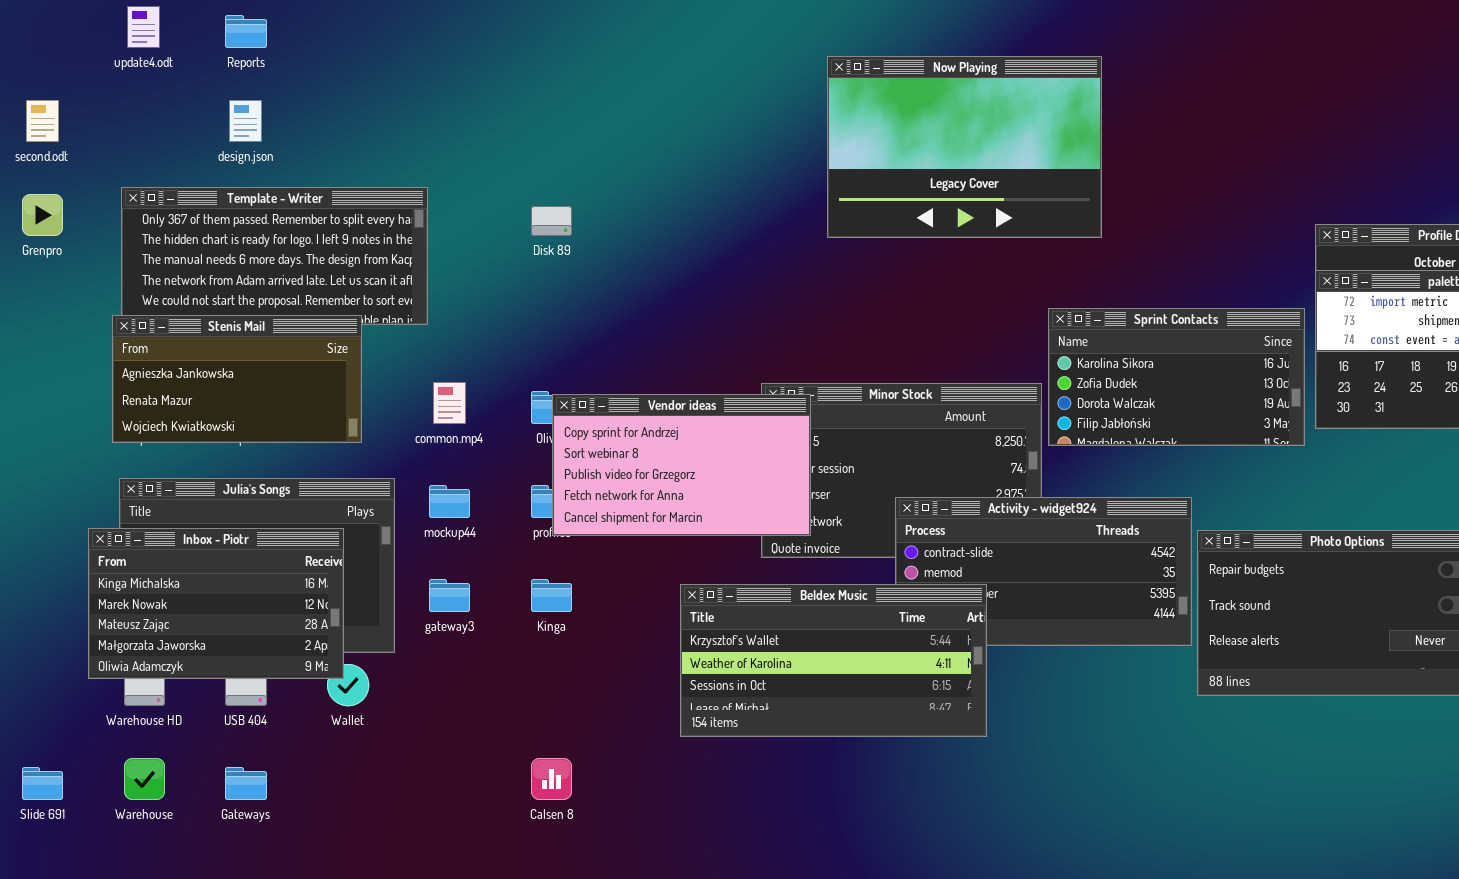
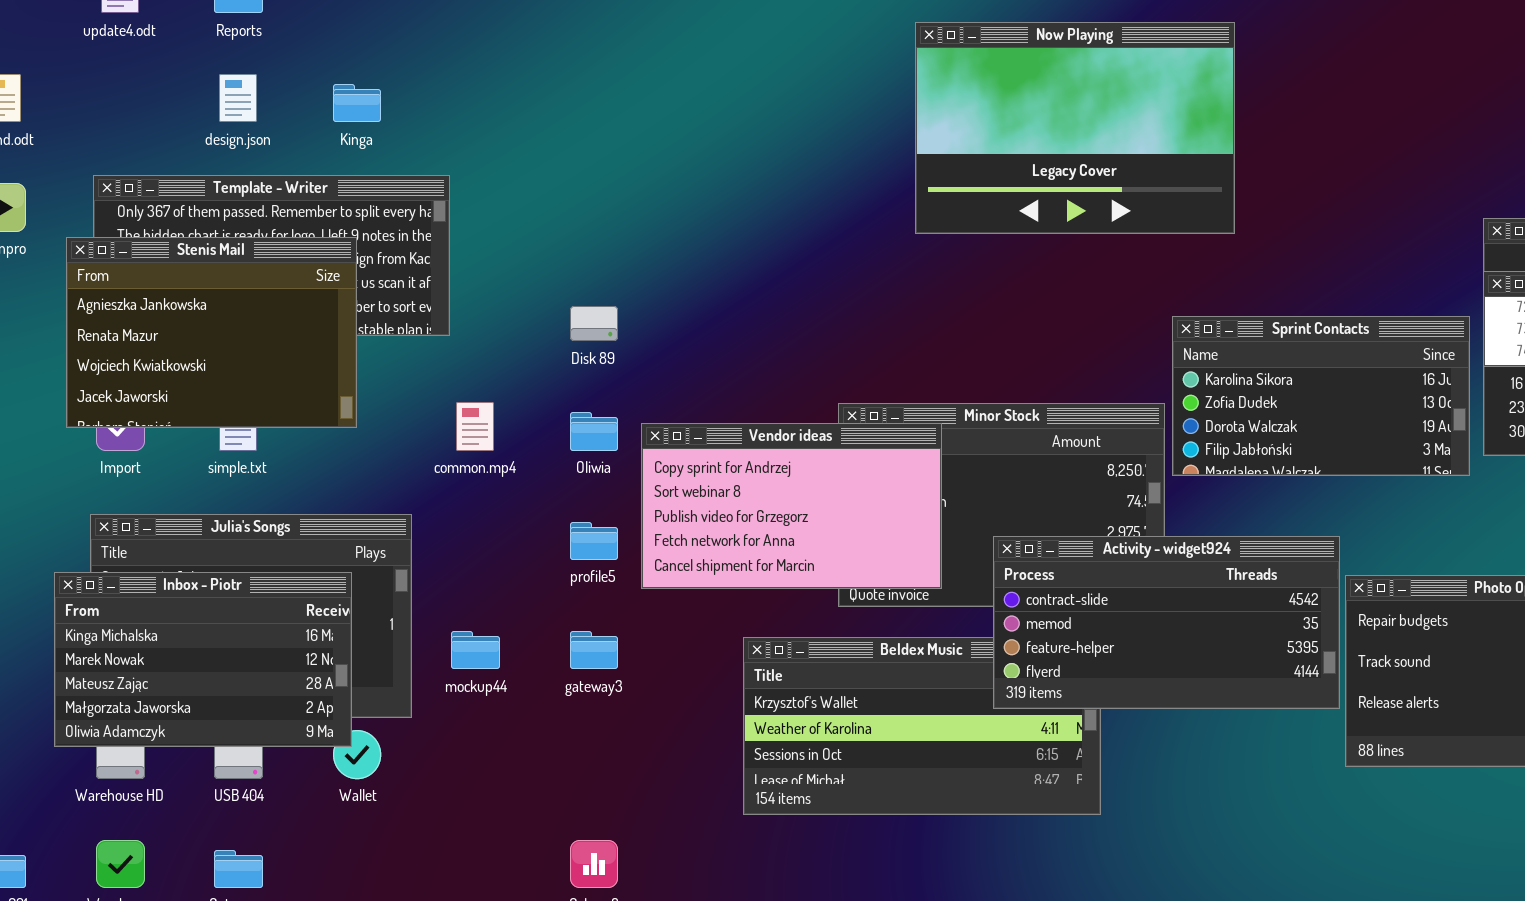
Disk 89: [531,206,572,236] -> [570,306,618,341], moved
Stenis Mail: [112,315,362,443] -> [66,237,357,428], moved, resized
Vendor ideas: [552,394,811,536] -> [641,423,942,589], moved
mockup44: [429,485,470,518] -> [451,631,500,669], moved
Activity - widget924: [895,497,1192,646] -> [993,536,1340,709], raised
gateway3: [429,579,470,612] -> [570,631,618,669], moved
Kinga: [531,579,572,612] -> [333,84,381,122], moved

